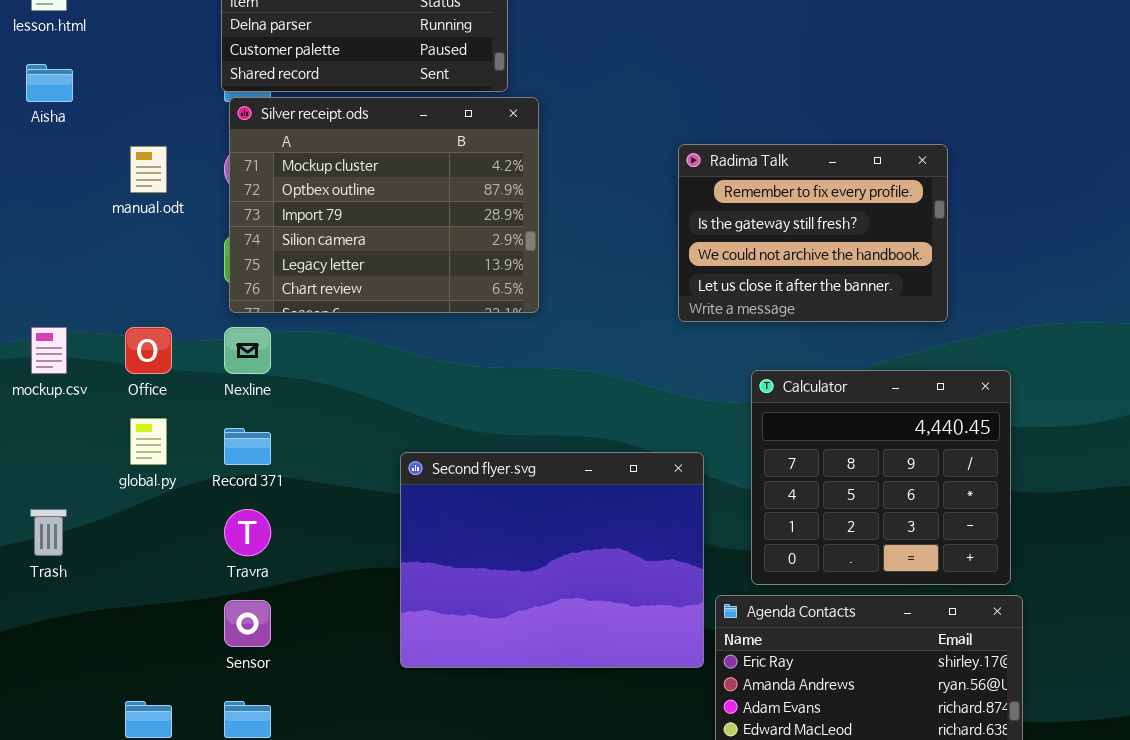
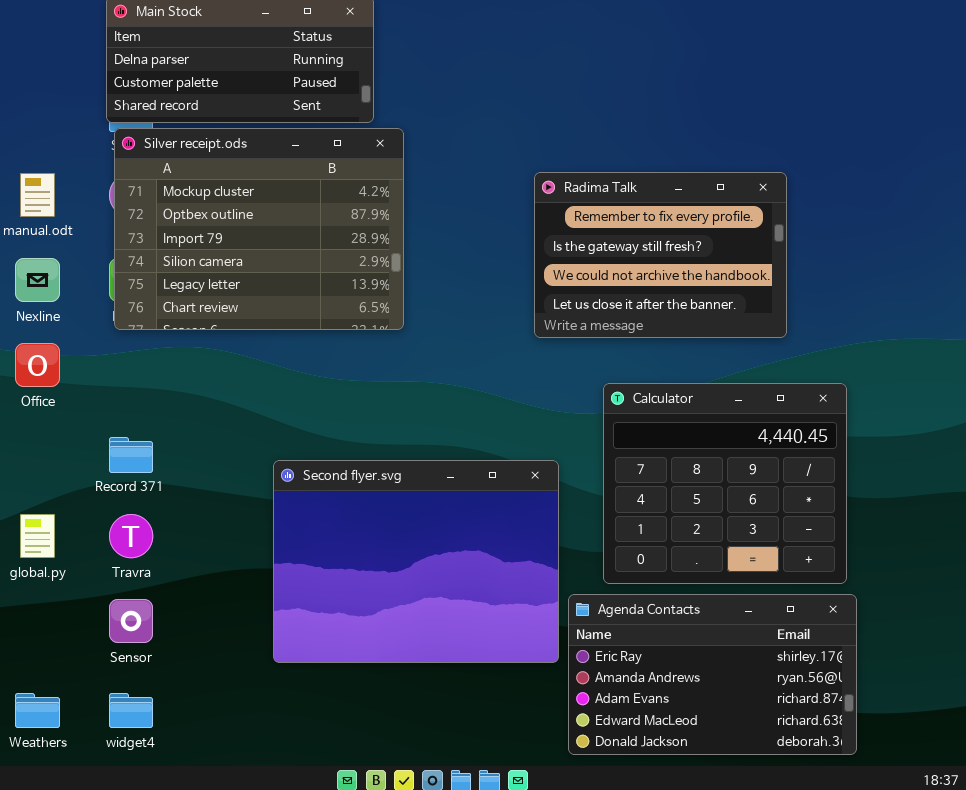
Nexline: [224,327,271,374] -> [15,258,60,302], moved
global.py: [130,418,167,465] -> [20,514,55,558], moved

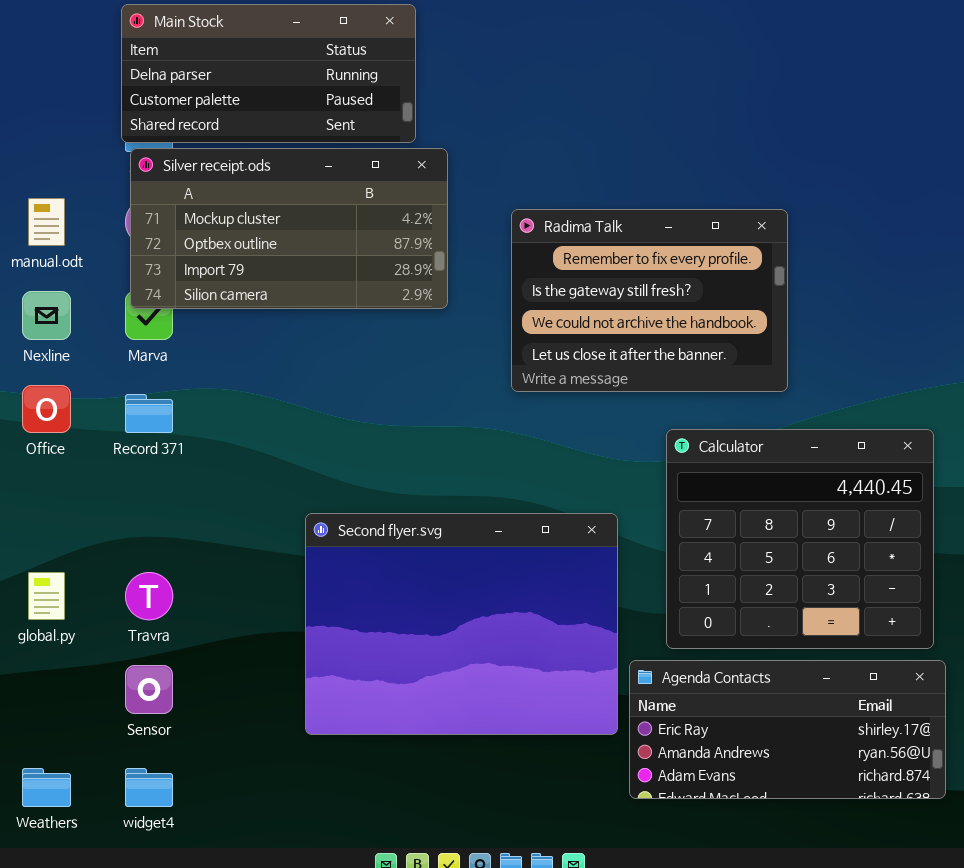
Silver receipt.ods: [114,128,404,330] -> [130,148,448,309], resized
Radima Talk: [534,172,787,338] -> [511,209,788,392], moved
Record 371: [109,437,153,473] -> [125,394,173,433], moved
Agenda Contacts: [568,594,857,755] -> [629,660,946,799], resized

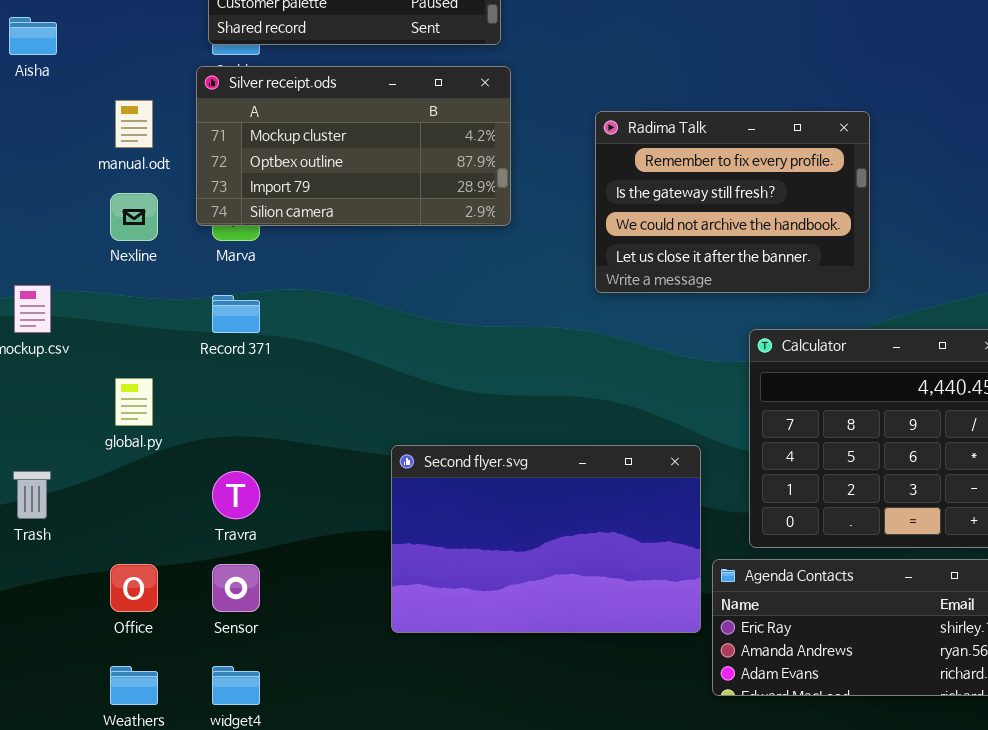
Silver receipt.ods: [130,148,448,309] -> [196,66,511,226], moved
Office: [22,385,71,433] -> [110,564,158,612], moved
Second flyer.svg: [305,513,618,735] -> [391,445,701,633], resized
global.py: [28,572,65,620] -> [115,378,153,426], moved

